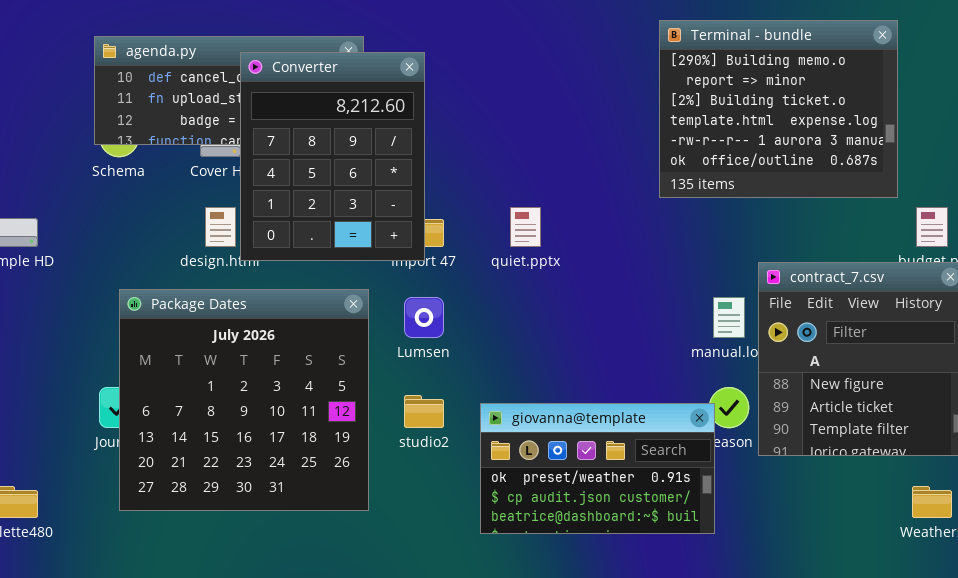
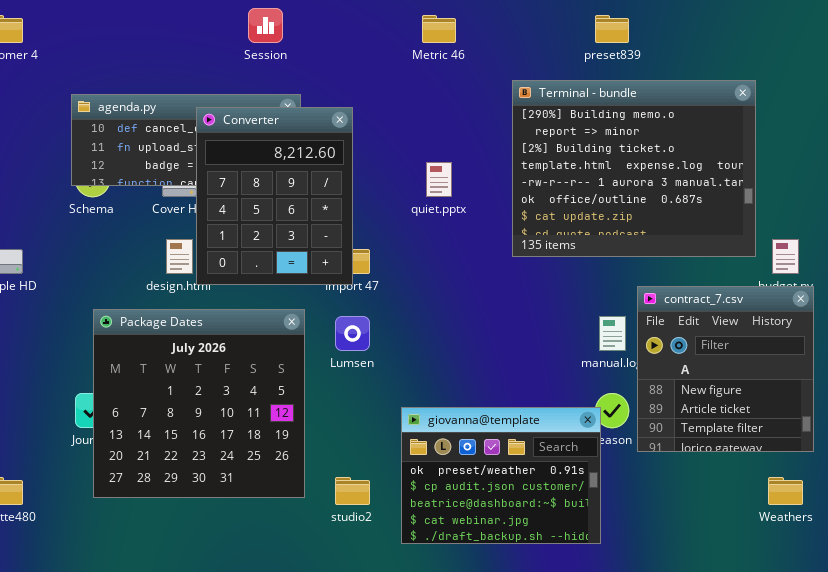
Terminal - bundle: [659,20,898,198] -> [512,80,756,257], resized
quiet.pptx: [510,207,541,247] -> [426,162,452,197], moved
studio2: [404,395,444,428] -> [335,477,370,505], moved
giovanna@template: [480,403,715,534] -> [401,407,601,544], resized

